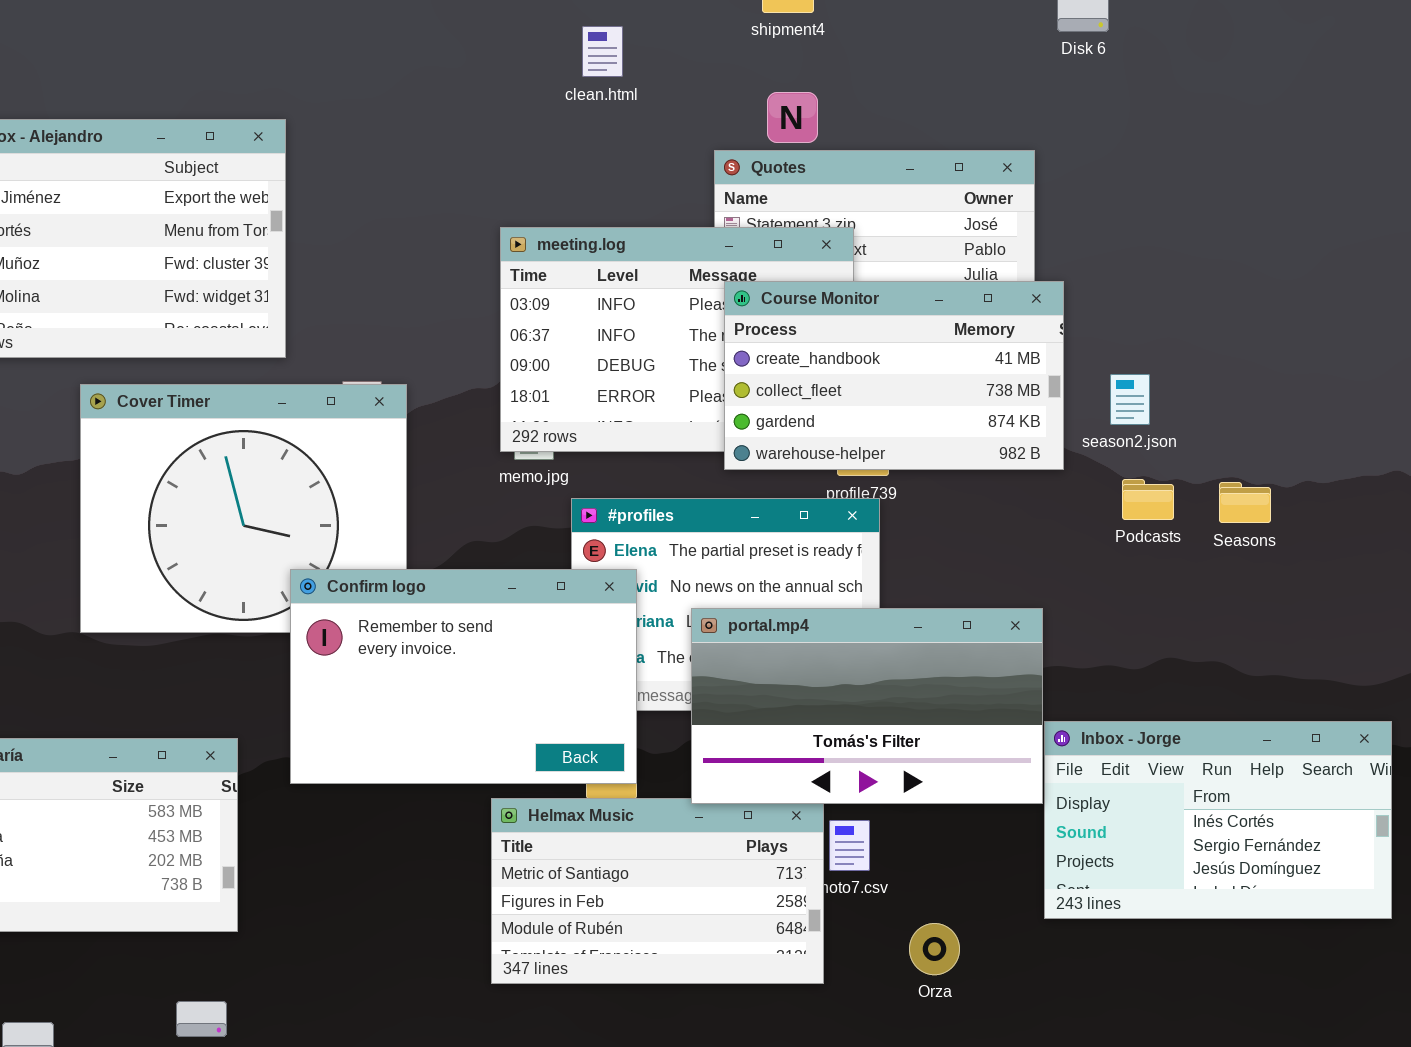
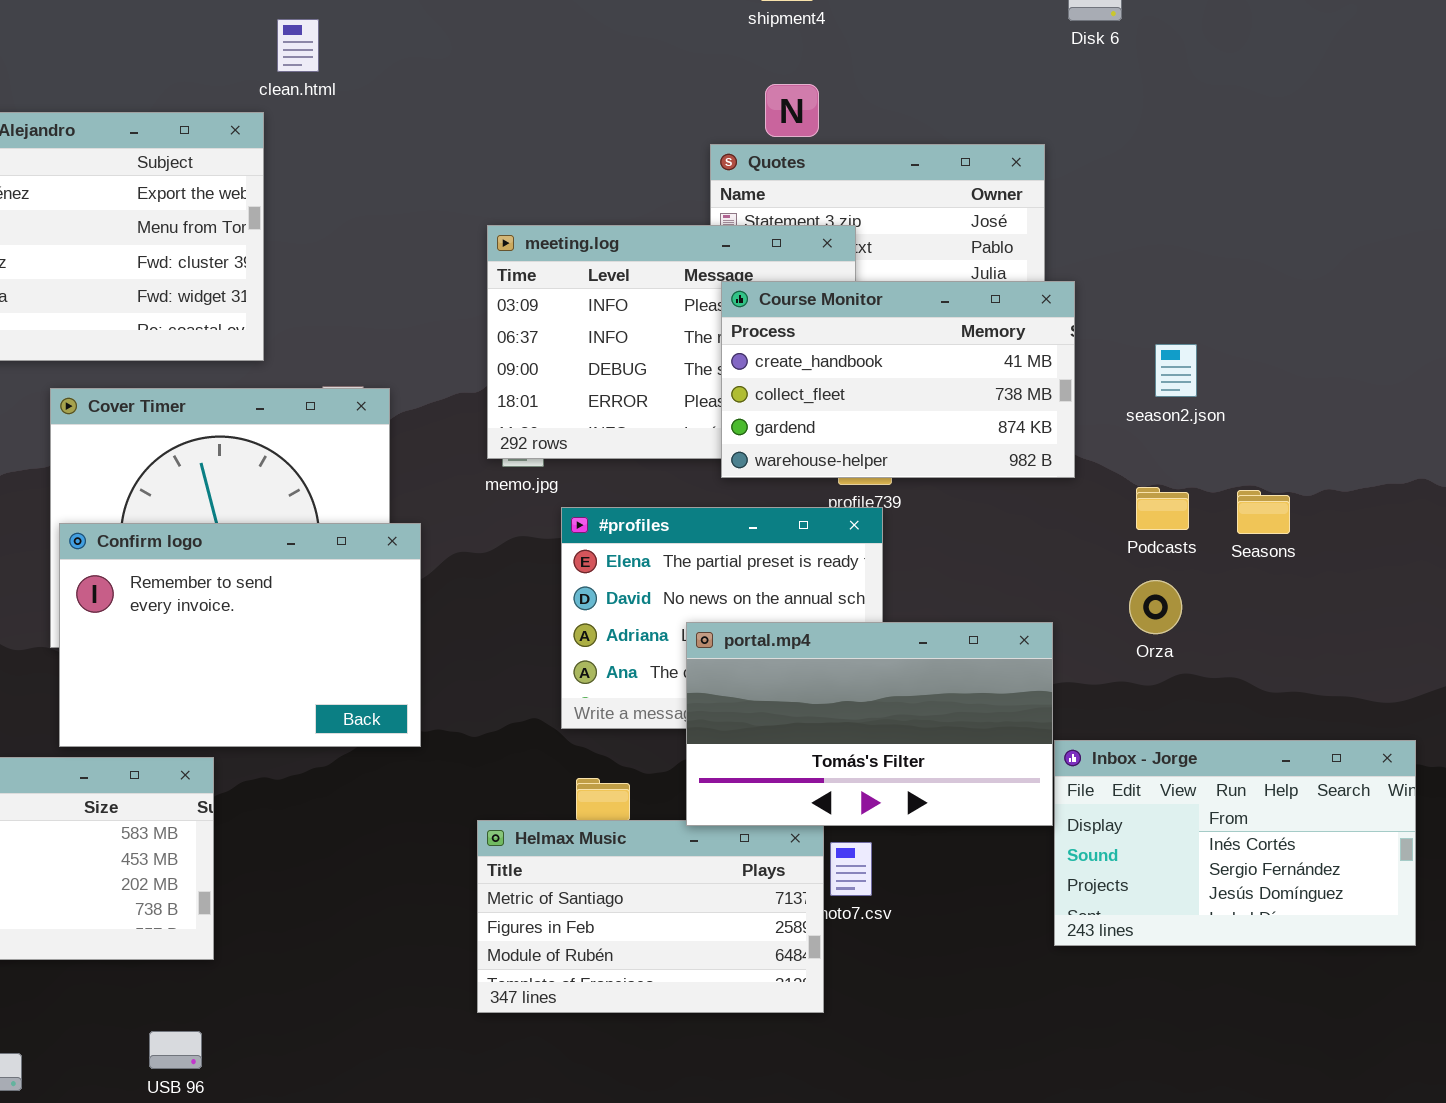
clean.html: [582,26,623,77] -> [277,19,319,72], moved
season2.json: [1110,374,1150,425] -> [1155,344,1197,397], moved
Confirm logo: [290,569,637,784] -> [59,523,421,747], moved
Orza: [909,923,960,975] -> [1129,580,1182,634], moved

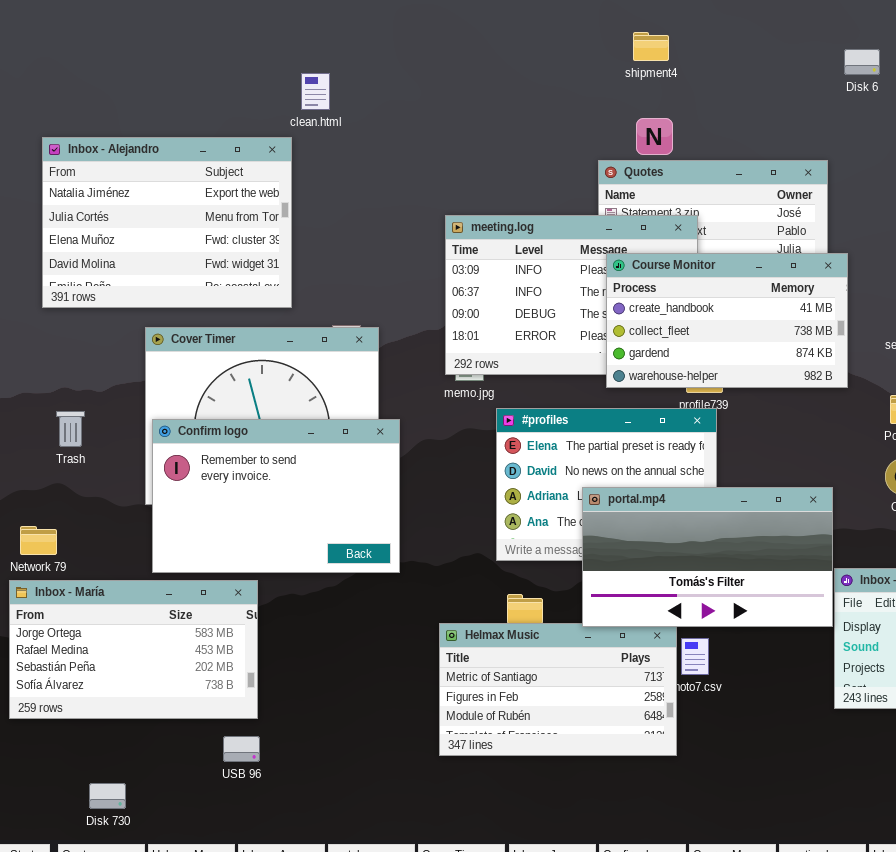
USB 96: [149,1031,202,1069] -> [223,736,260,762], moved

